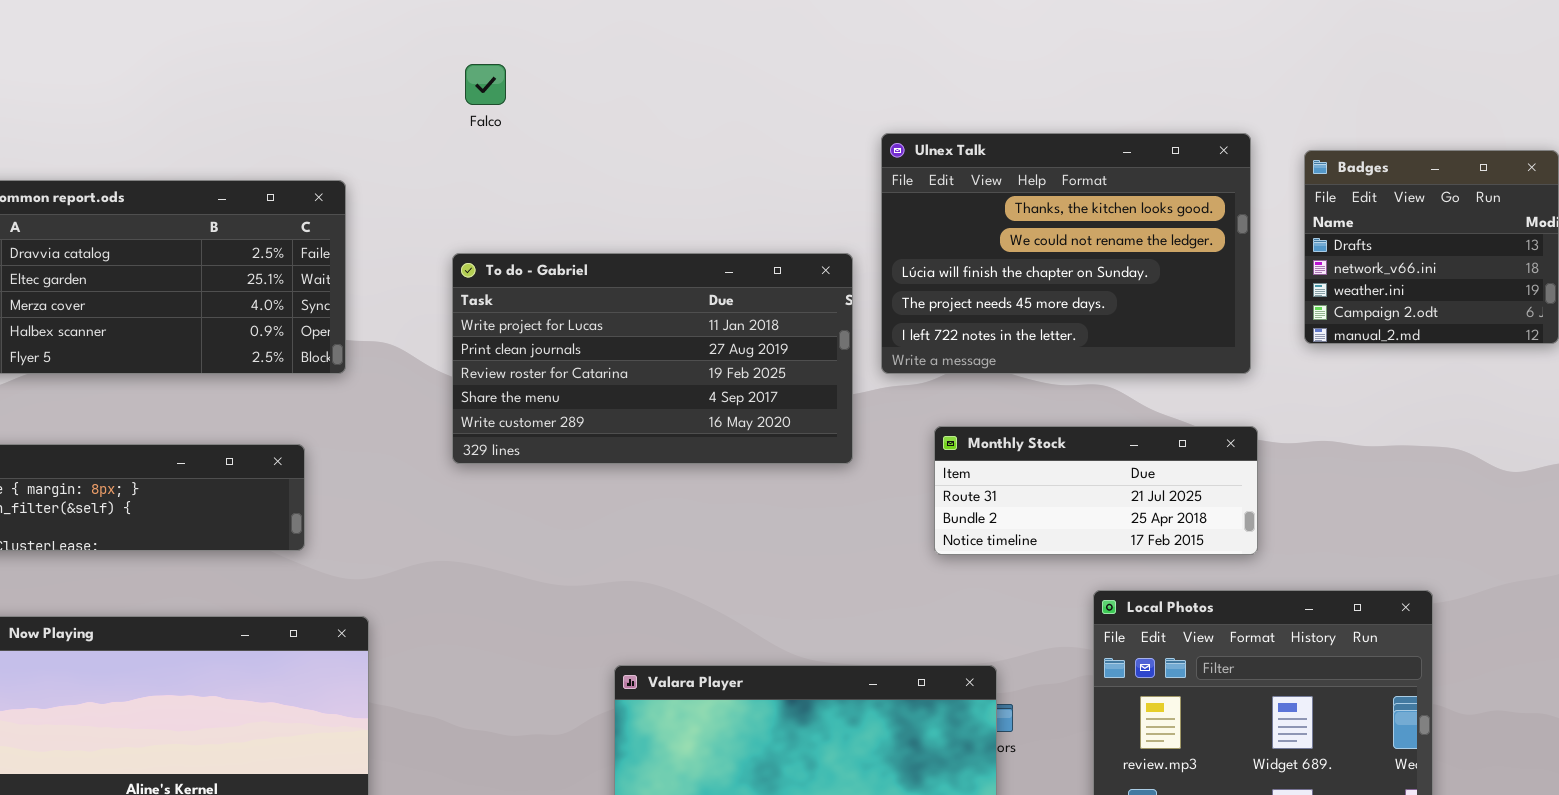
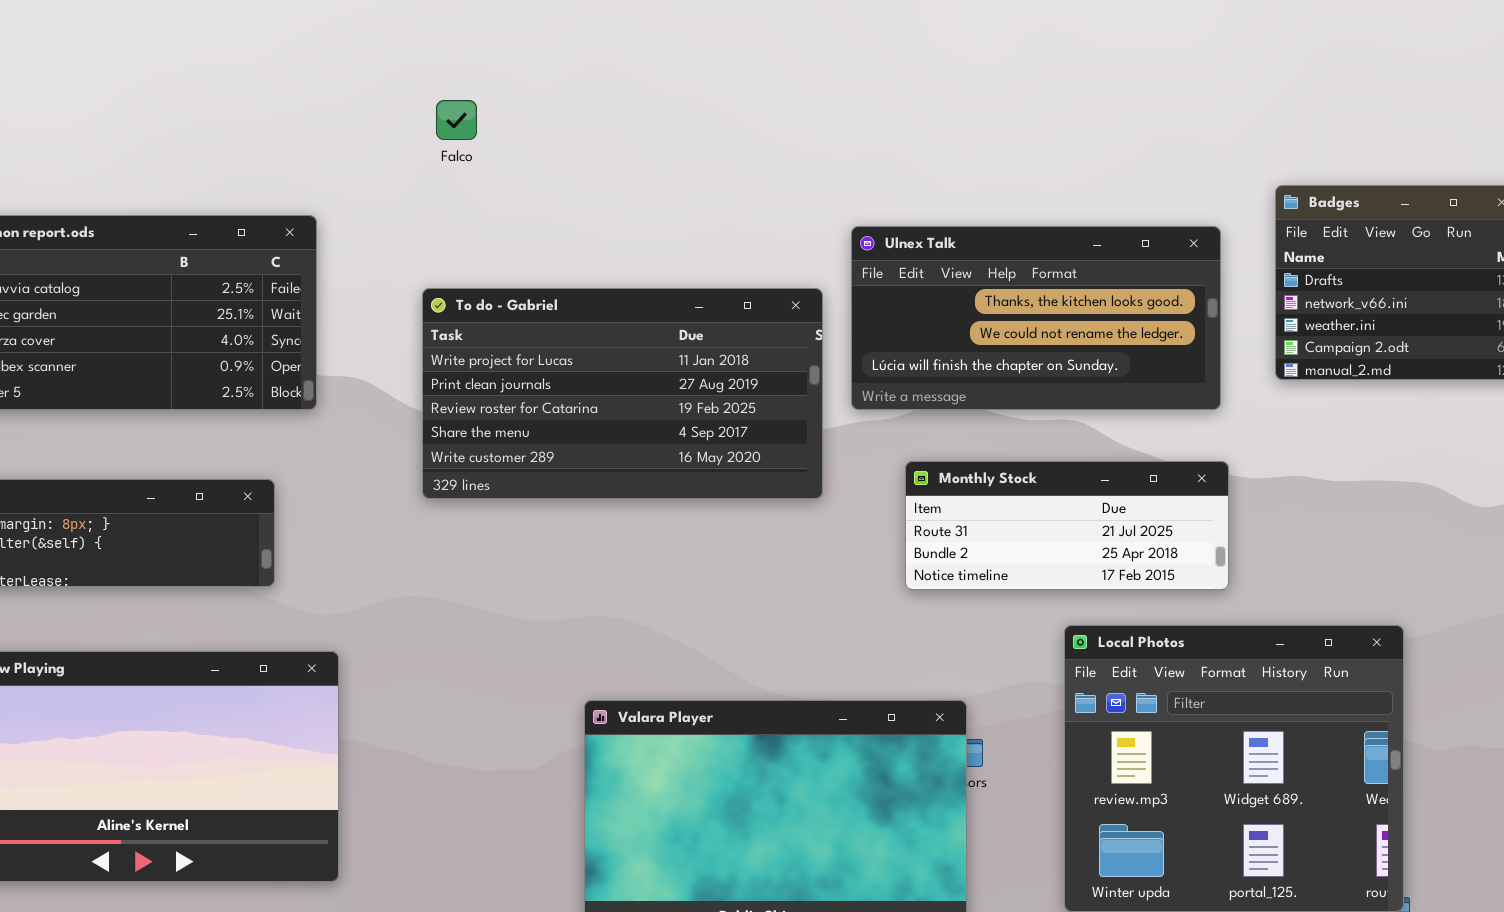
Ulnex Talk: [881,133,1251,374] -> [851,226,1221,410], resized

